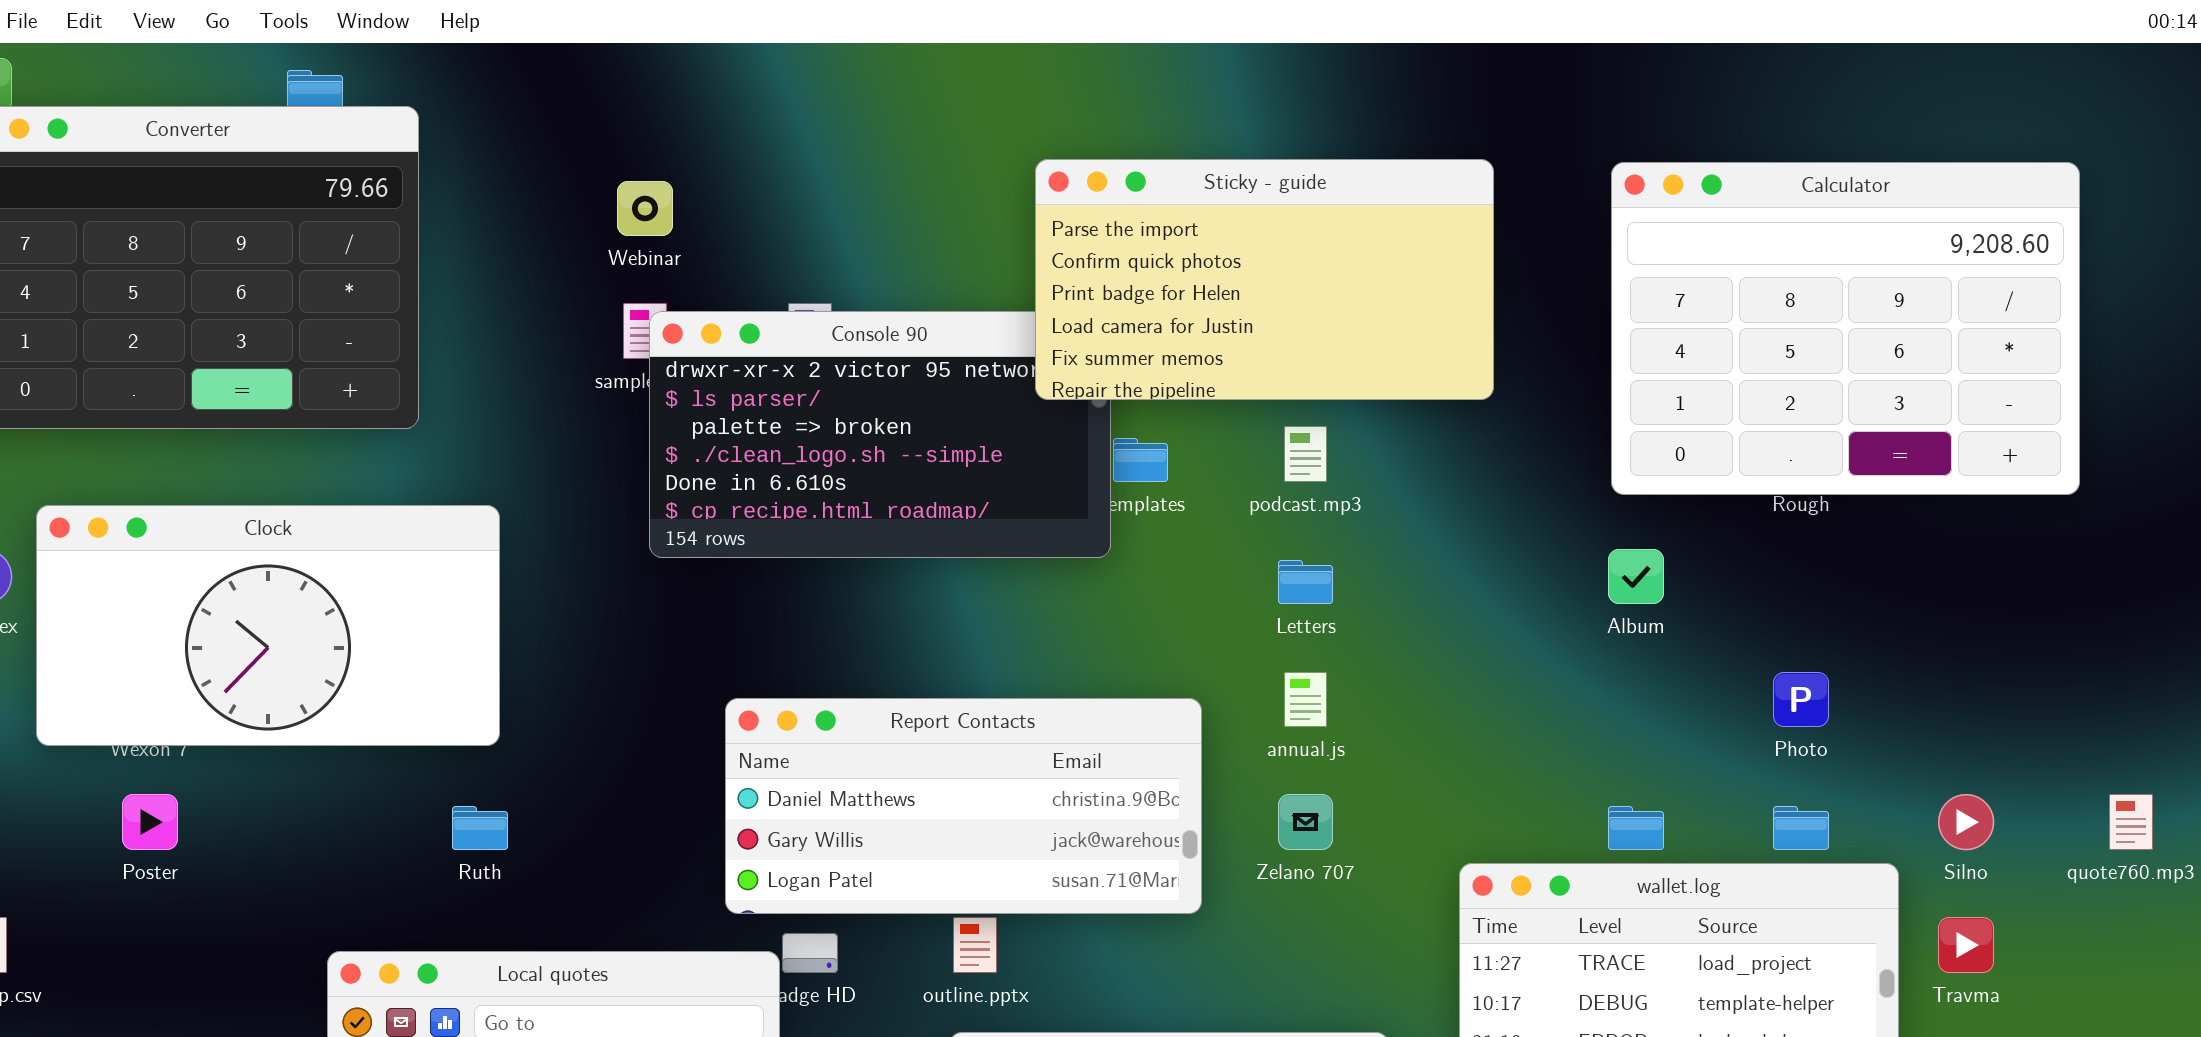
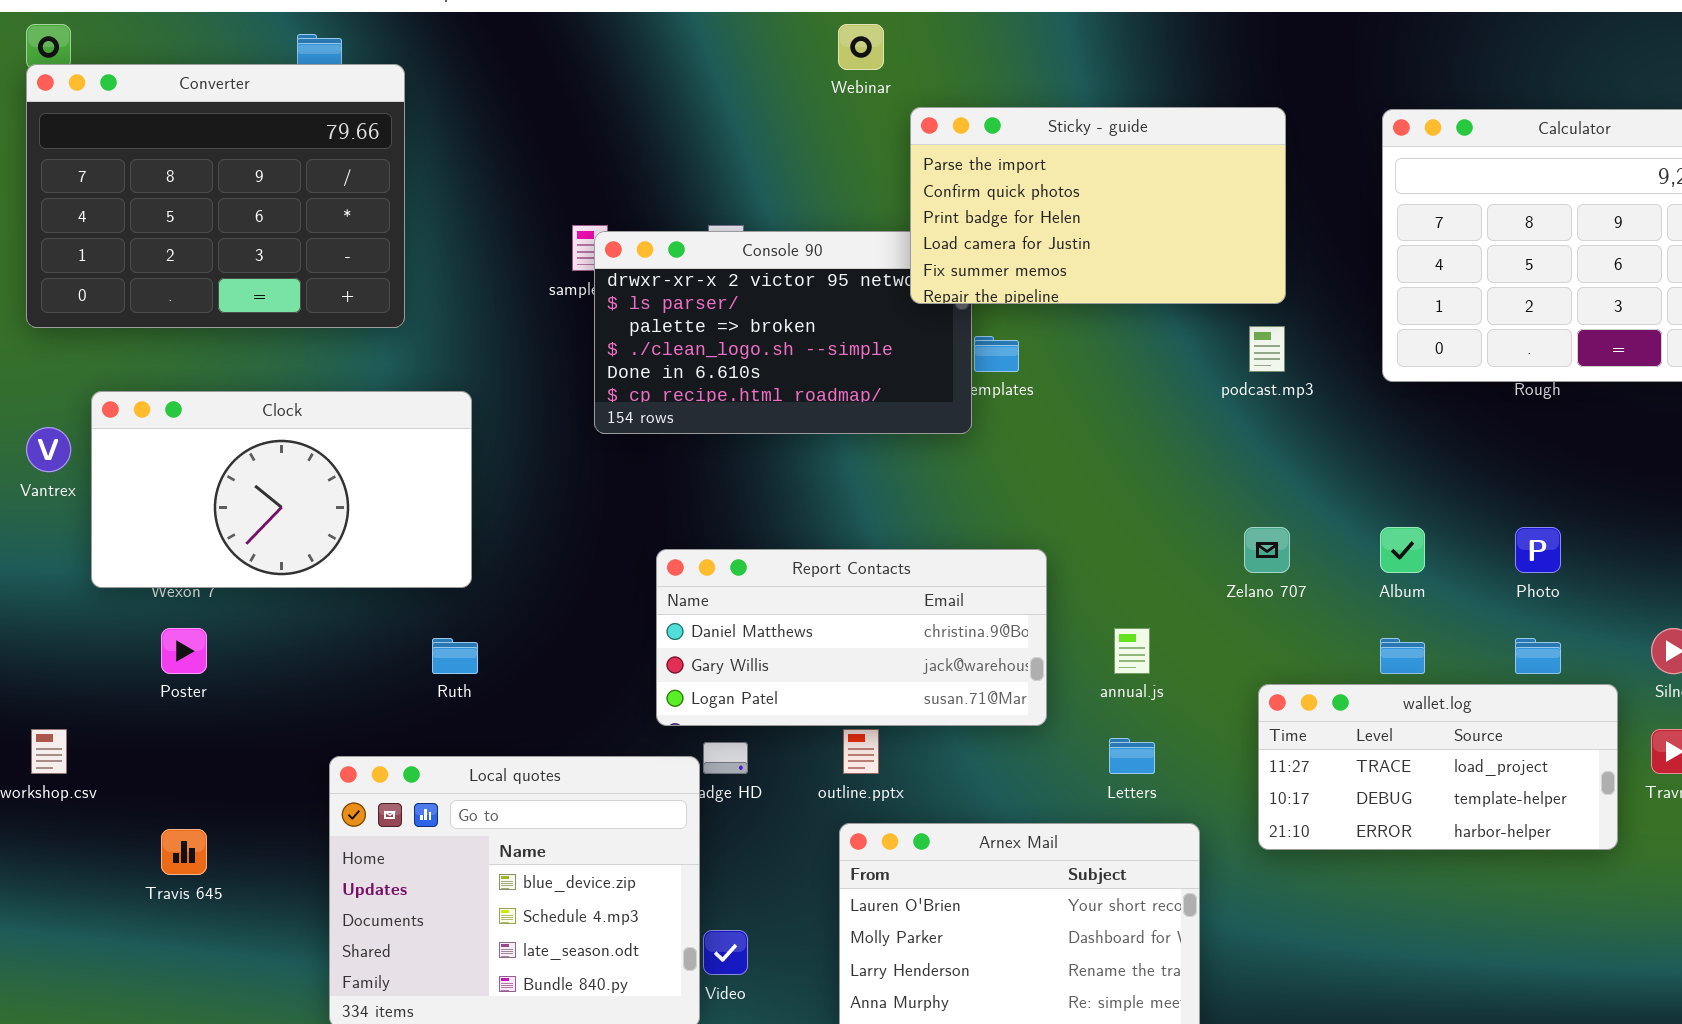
Webinar: [617,181,673,236] -> [838,24,884,70], moved
podcast.mp3: [1284,426,1327,482] -> [1249,326,1285,372], moved
Album: [1608,549,1664,604] -> [1380,527,1425,573], moved
Letters: [1278,560,1333,604] -> [1109,738,1155,774], moved
annual.js: [1284,672,1327,727] -> [1114,628,1150,674], moved
Zelano 707: [1278,794,1333,850] -> [1244,527,1290,573], moved

